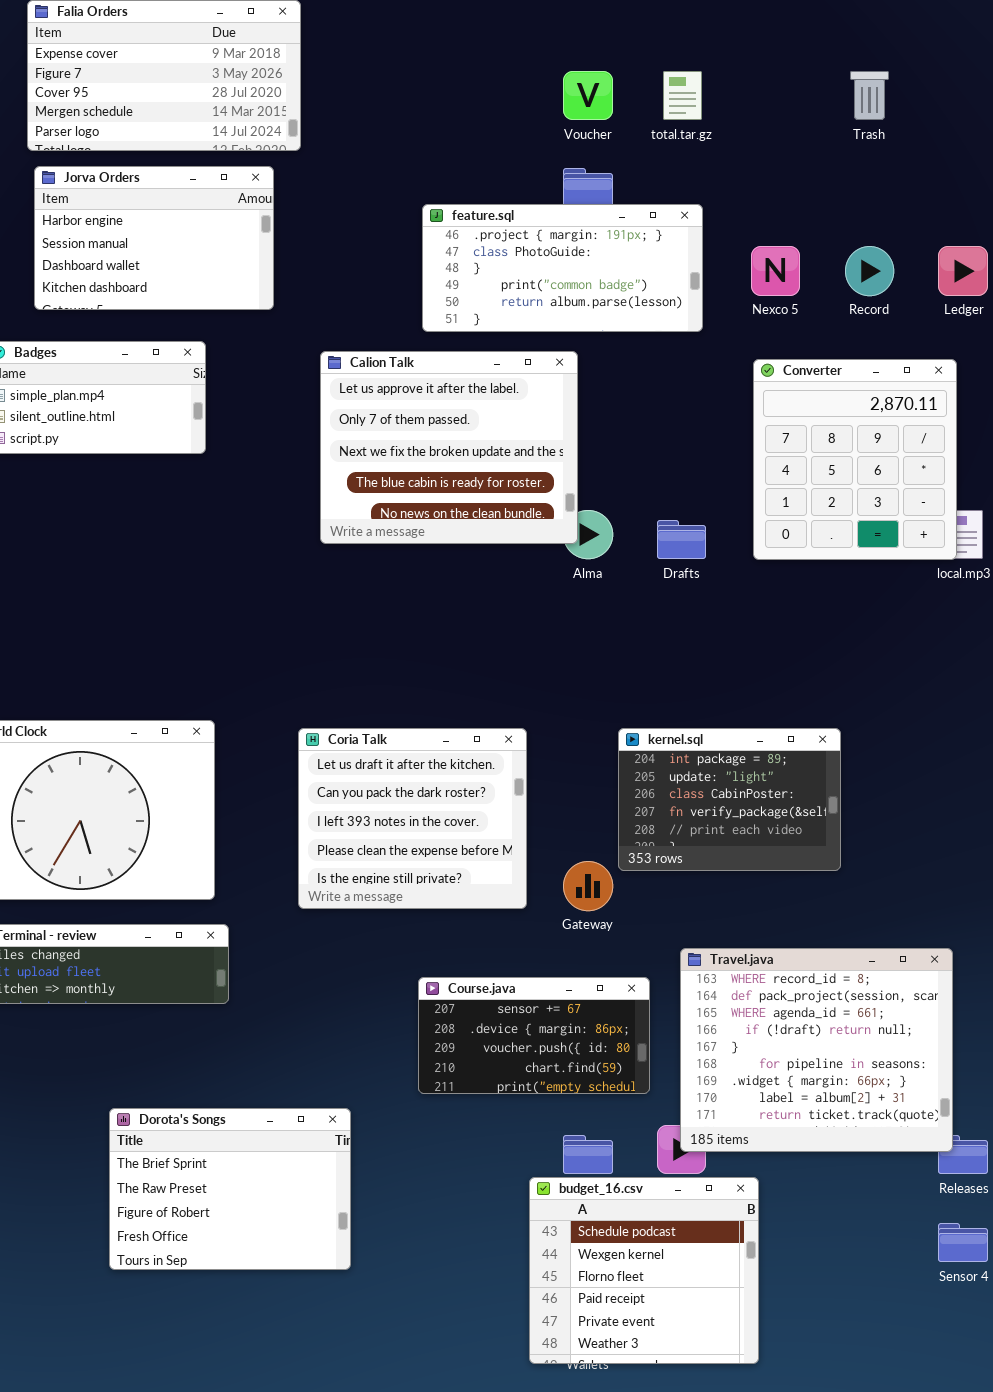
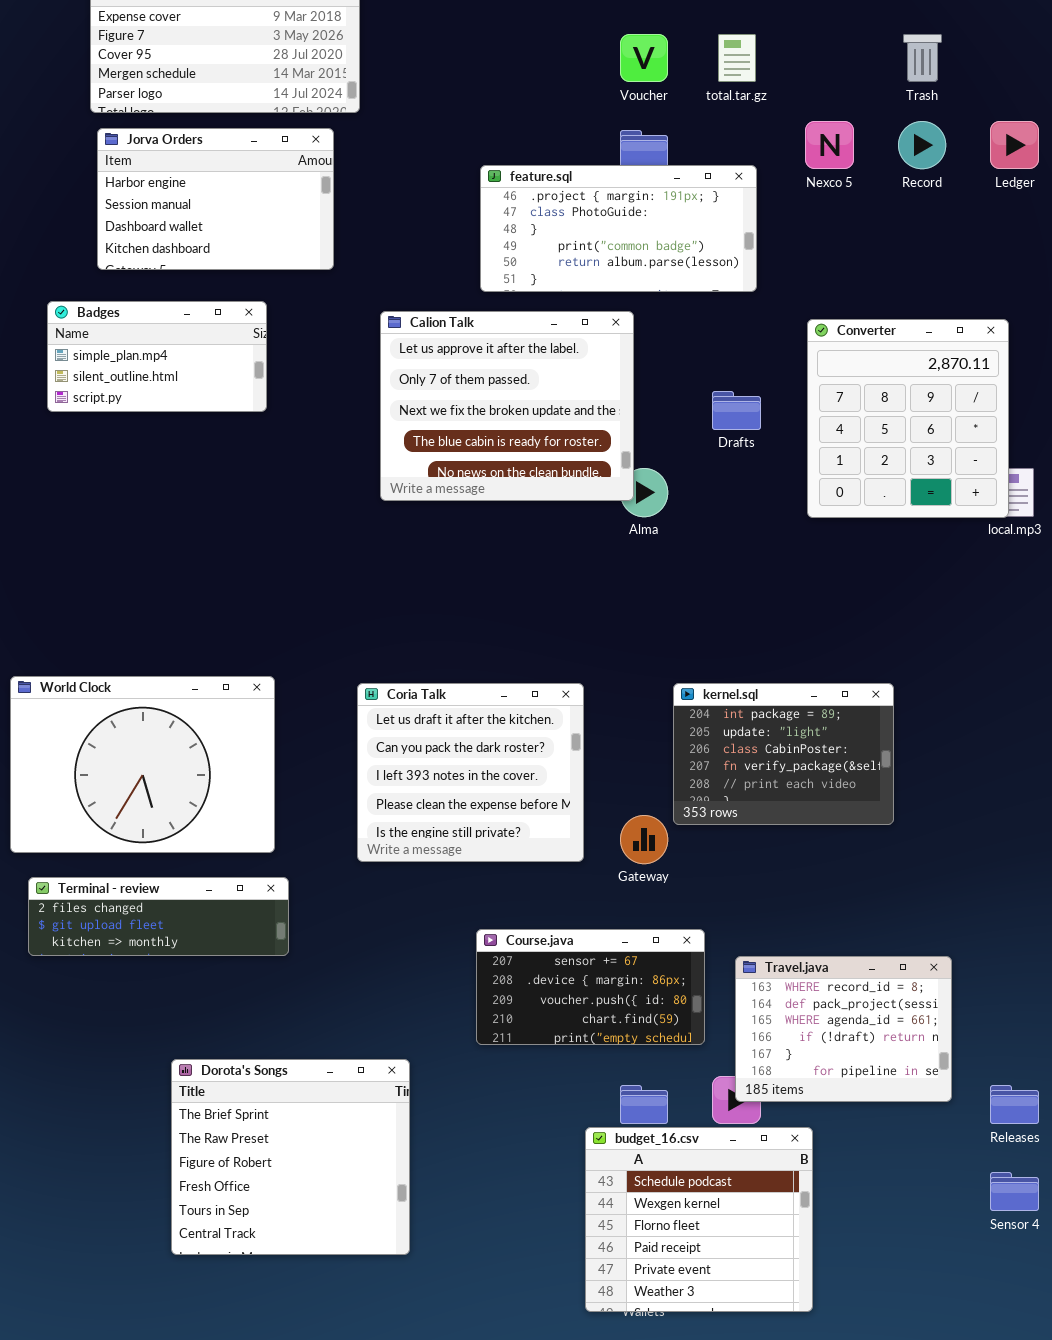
Nexco 5: [751,246,800,296] -> [805,121,854,169], moved
Record: [845,246,894,296] -> [898,121,946,169], moved
Ledger: [938,246,988,296] -> [990,121,1039,169], moved
Drafts: [657,520,706,559] -> [712,391,761,430], moved
Travel.java: [680,948,953,1152] -> [735,956,952,1102], resized
Dorota's Songs: [109,1108,351,1270] -> [171,1059,410,1255], resized

